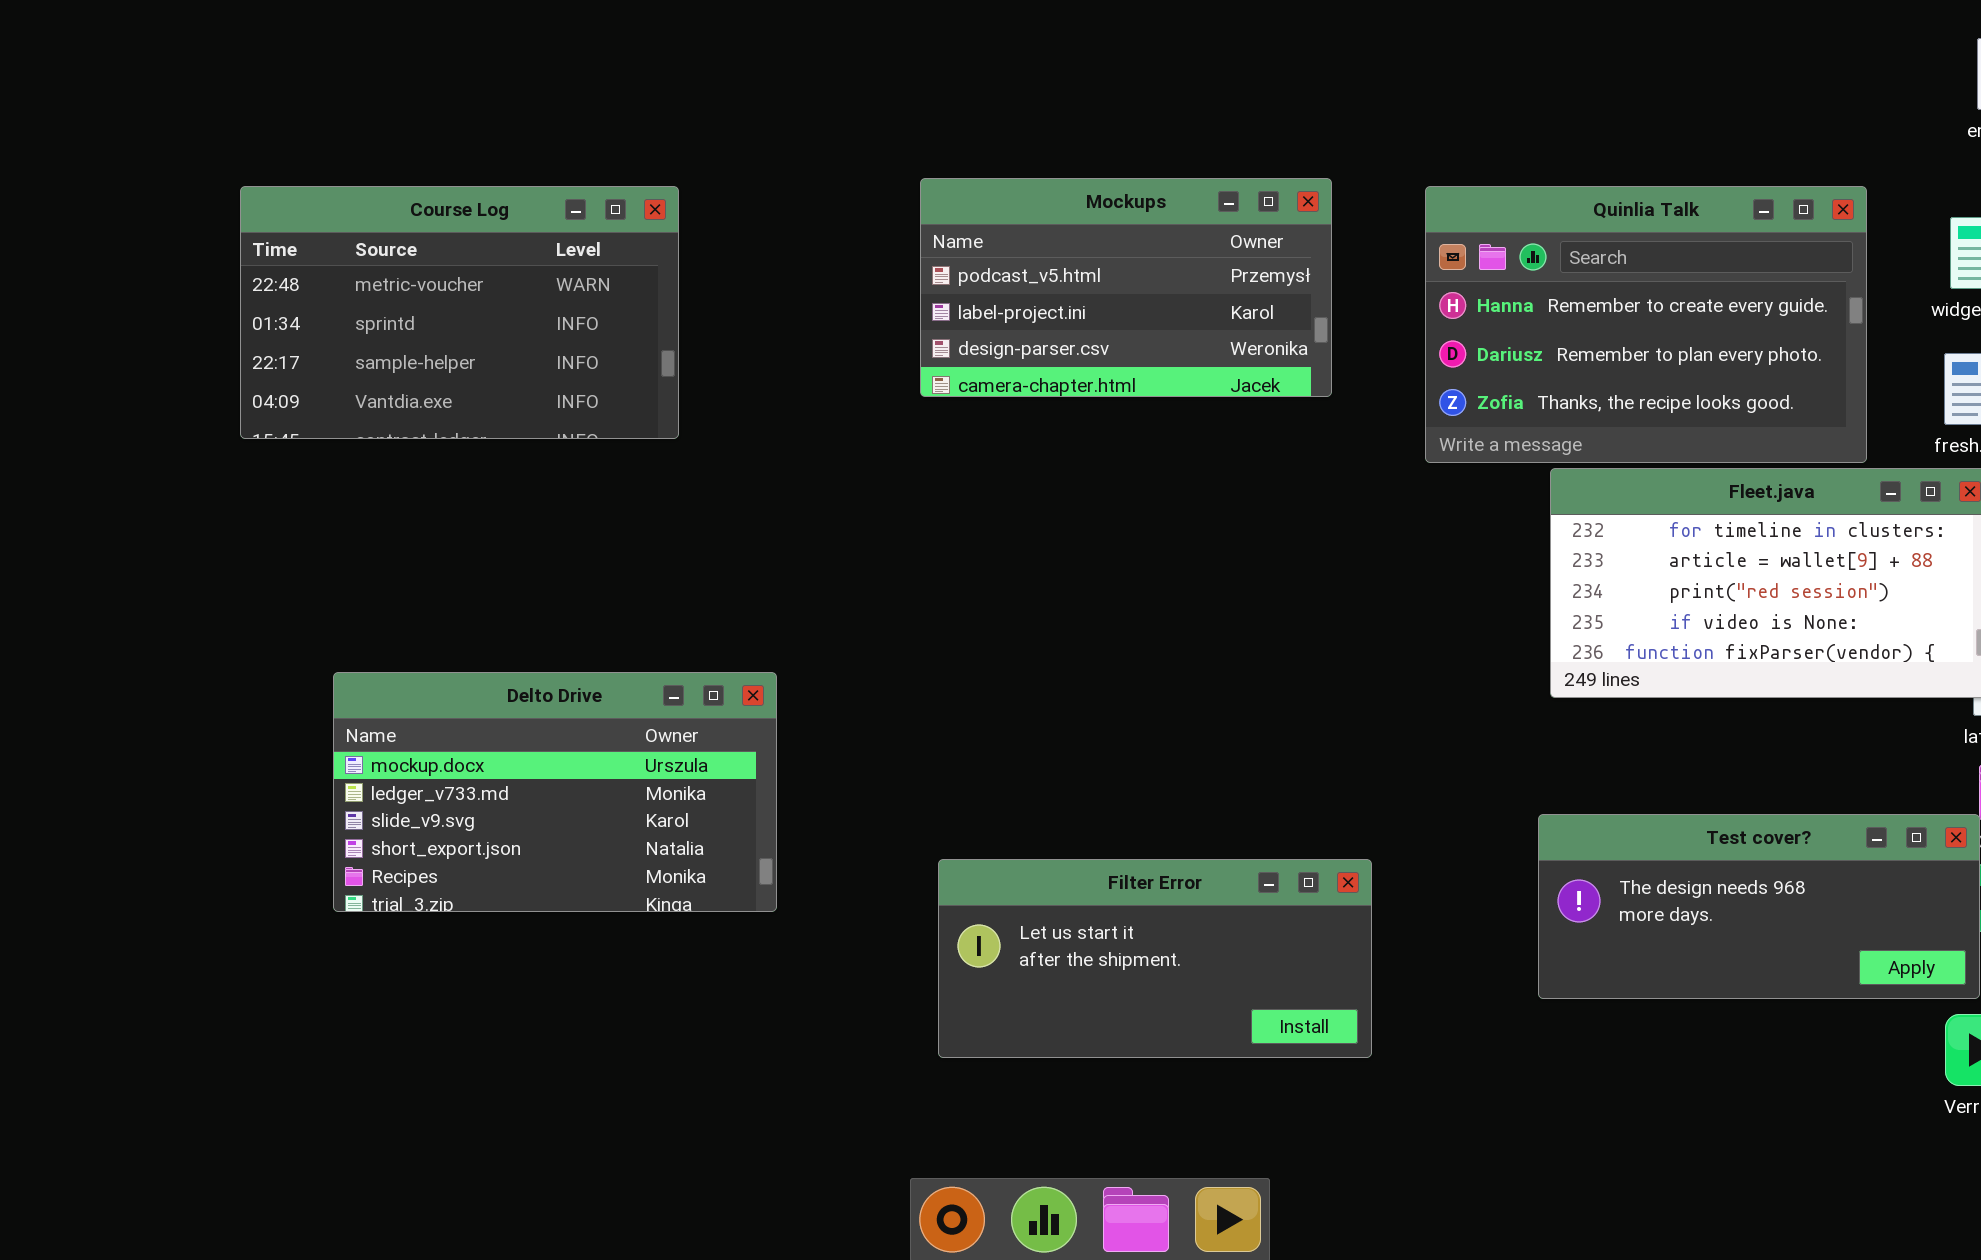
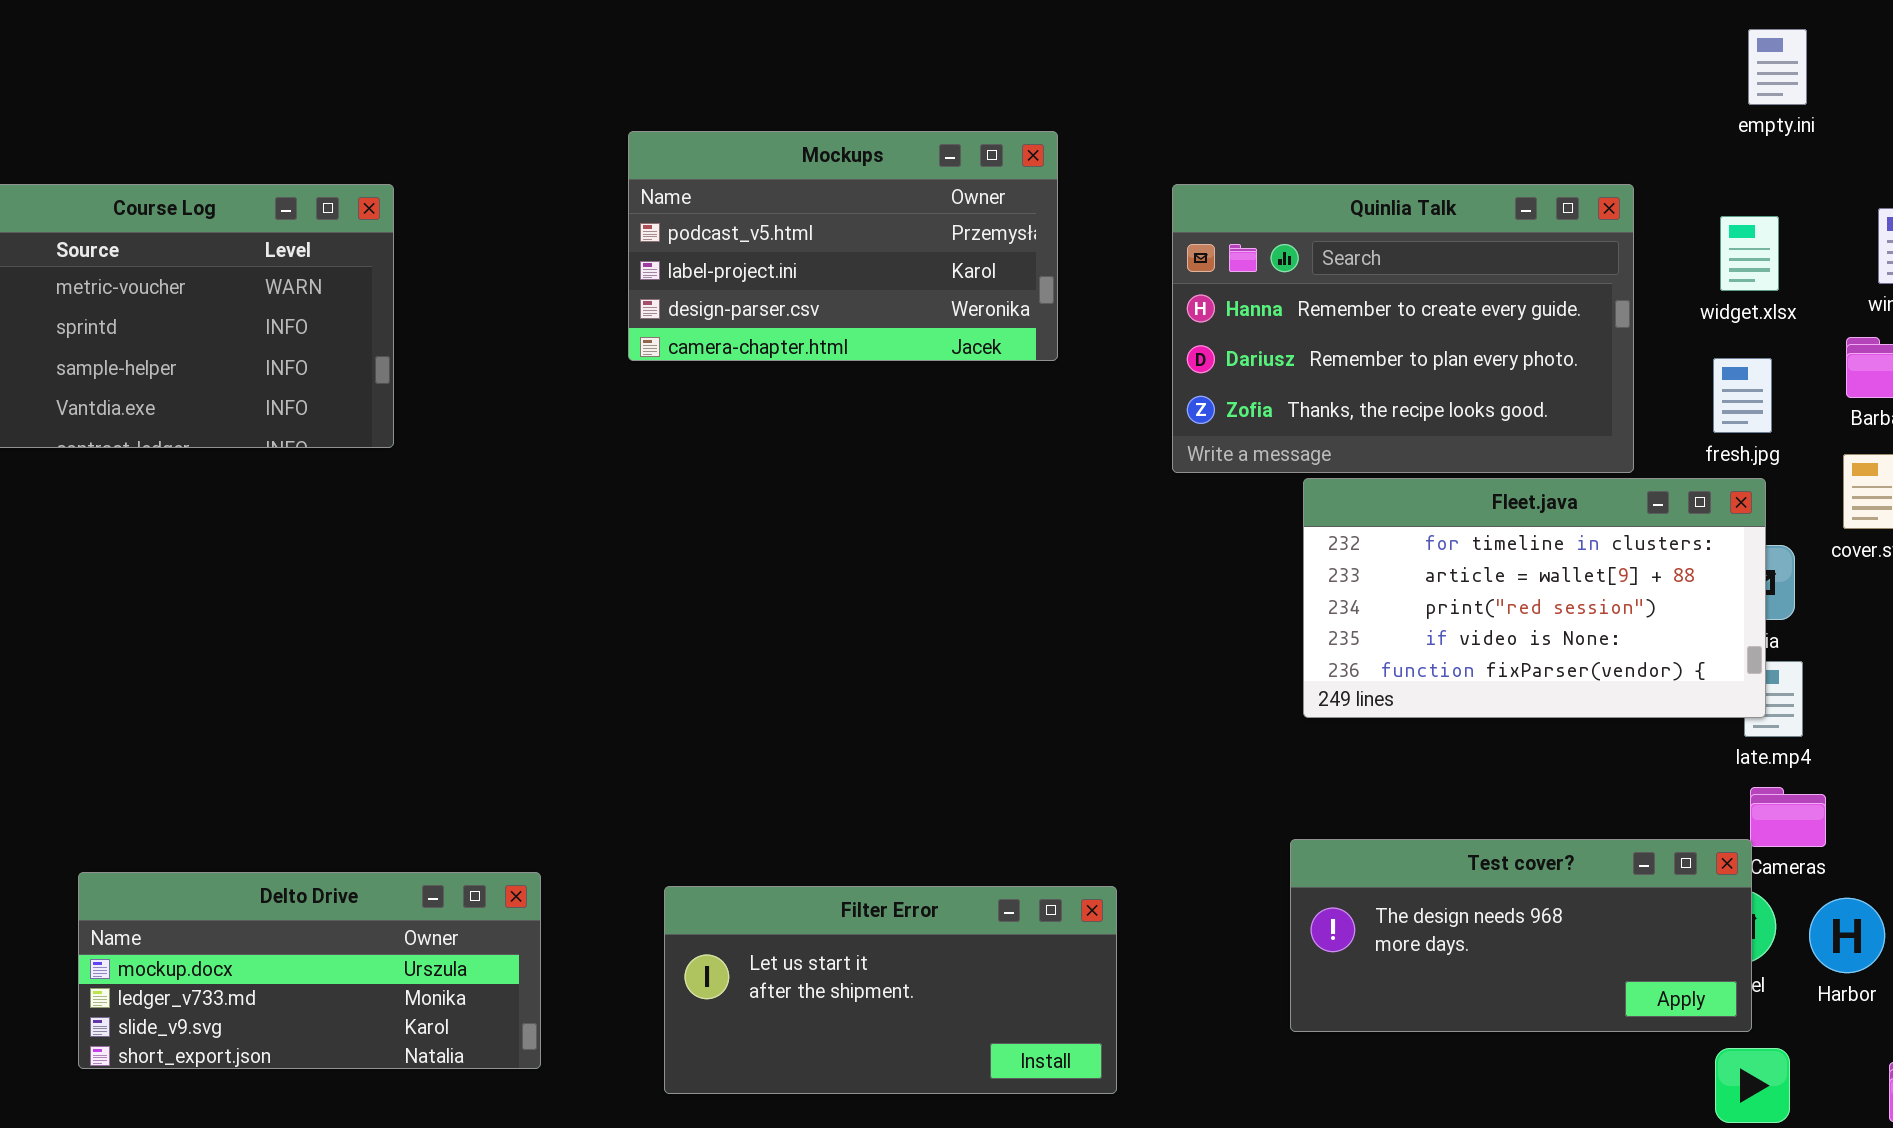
Mockups: [920,178,1332,397] -> [628,131,1058,361], moved
Delto Drive: [333,672,777,912] -> [78,872,541,1069], moved, resized

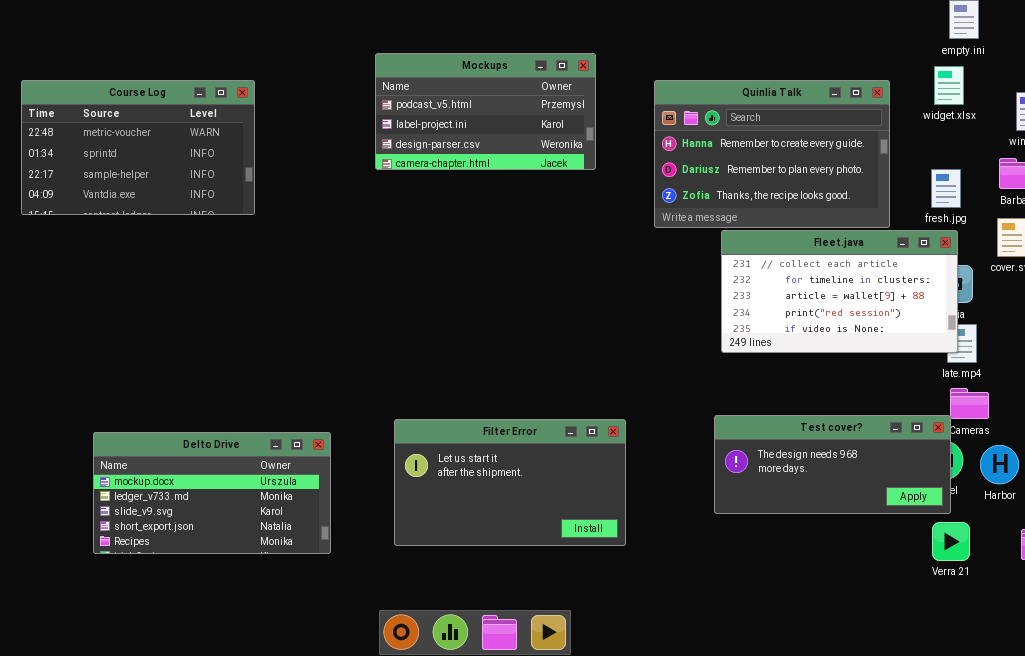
widget.xlsx: [1720,216,1779,291] -> [934,66,964,105], moved
Fleet.java: [1303,478,1766,718] -> [721,230,958,353], scrolled up 1 row
Delto Drive: [78,872,541,1069] -> [93,432,331,554], resized
Filter Error: [664,886,1117,1094] -> [394,419,626,546], resized

